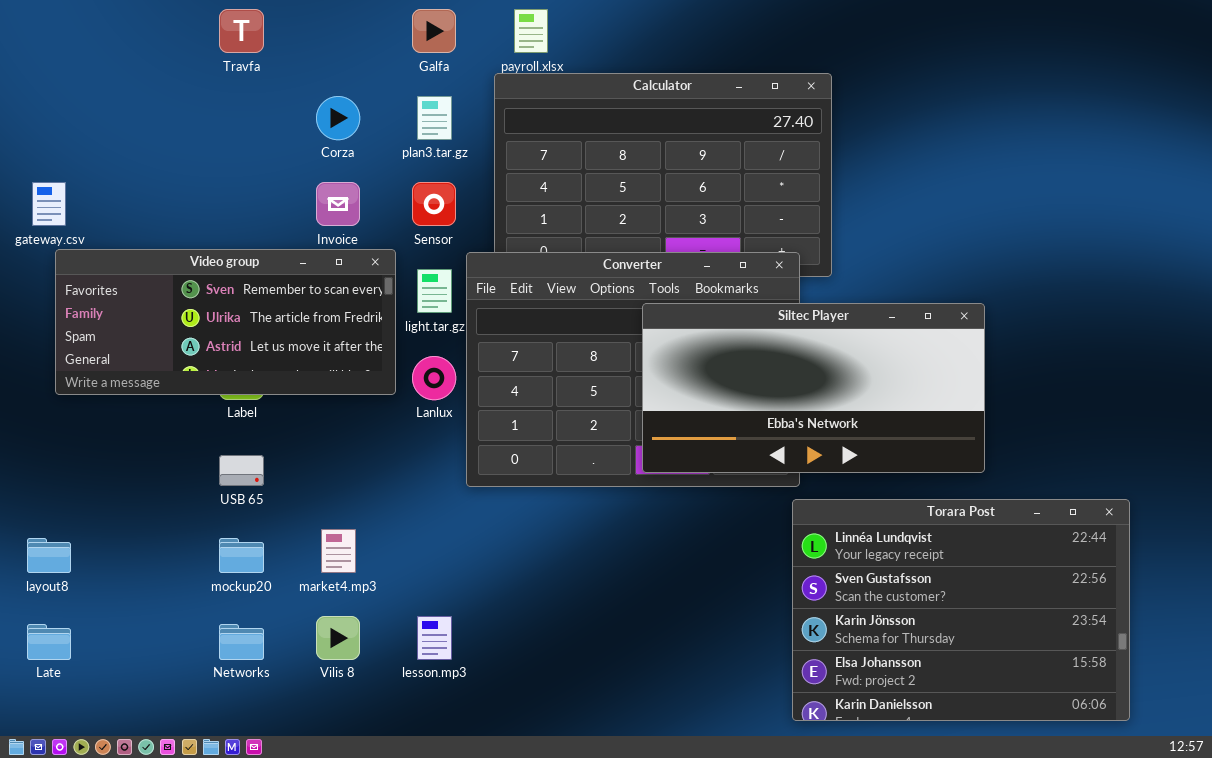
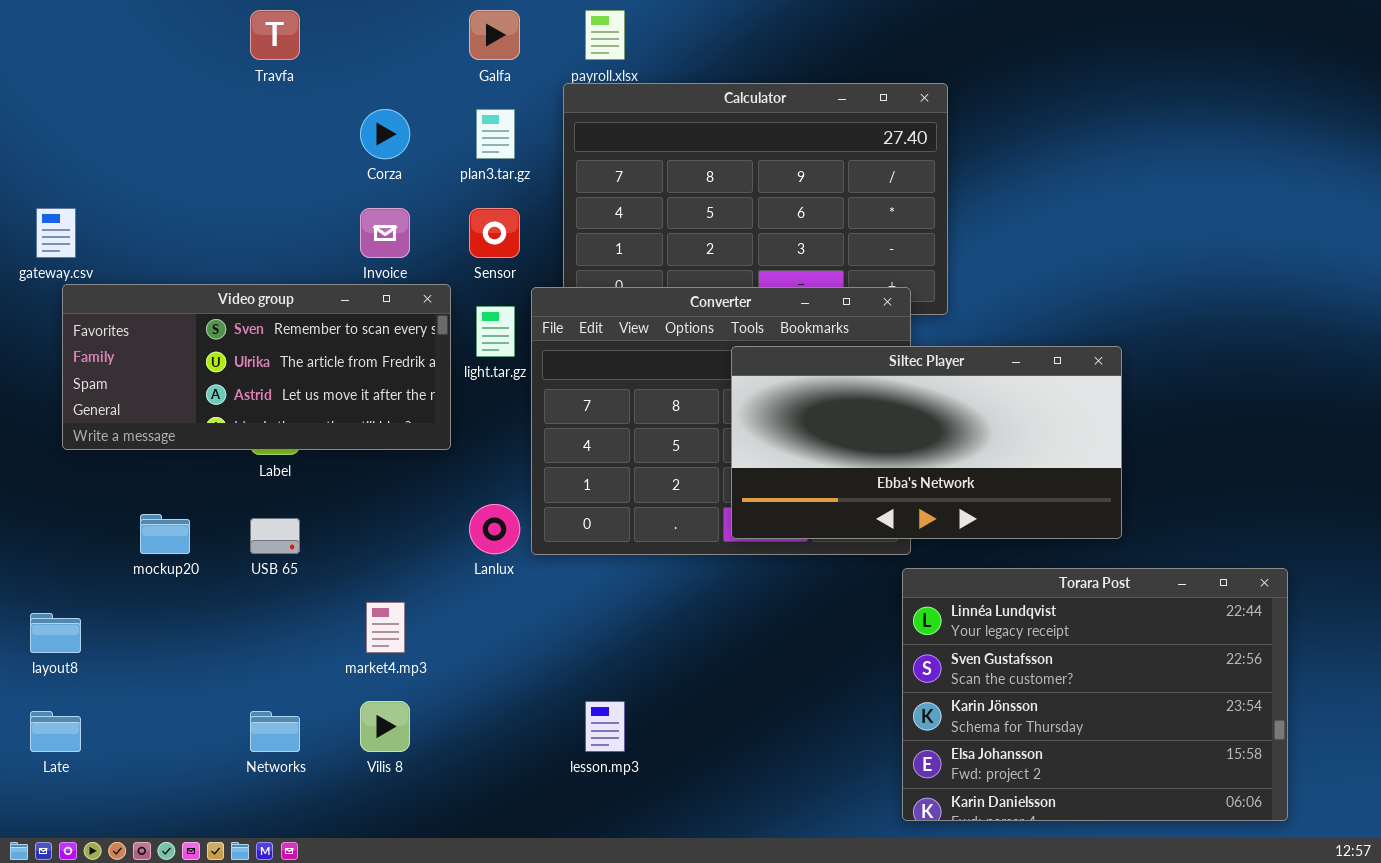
Lanlux: [412,356,456,400] -> [469,504,520,554], moved
mockup20: [219,538,264,573] -> [140,514,190,554], moved
lesson.mp3: [417,616,452,660] -> [585,701,625,752], moved

